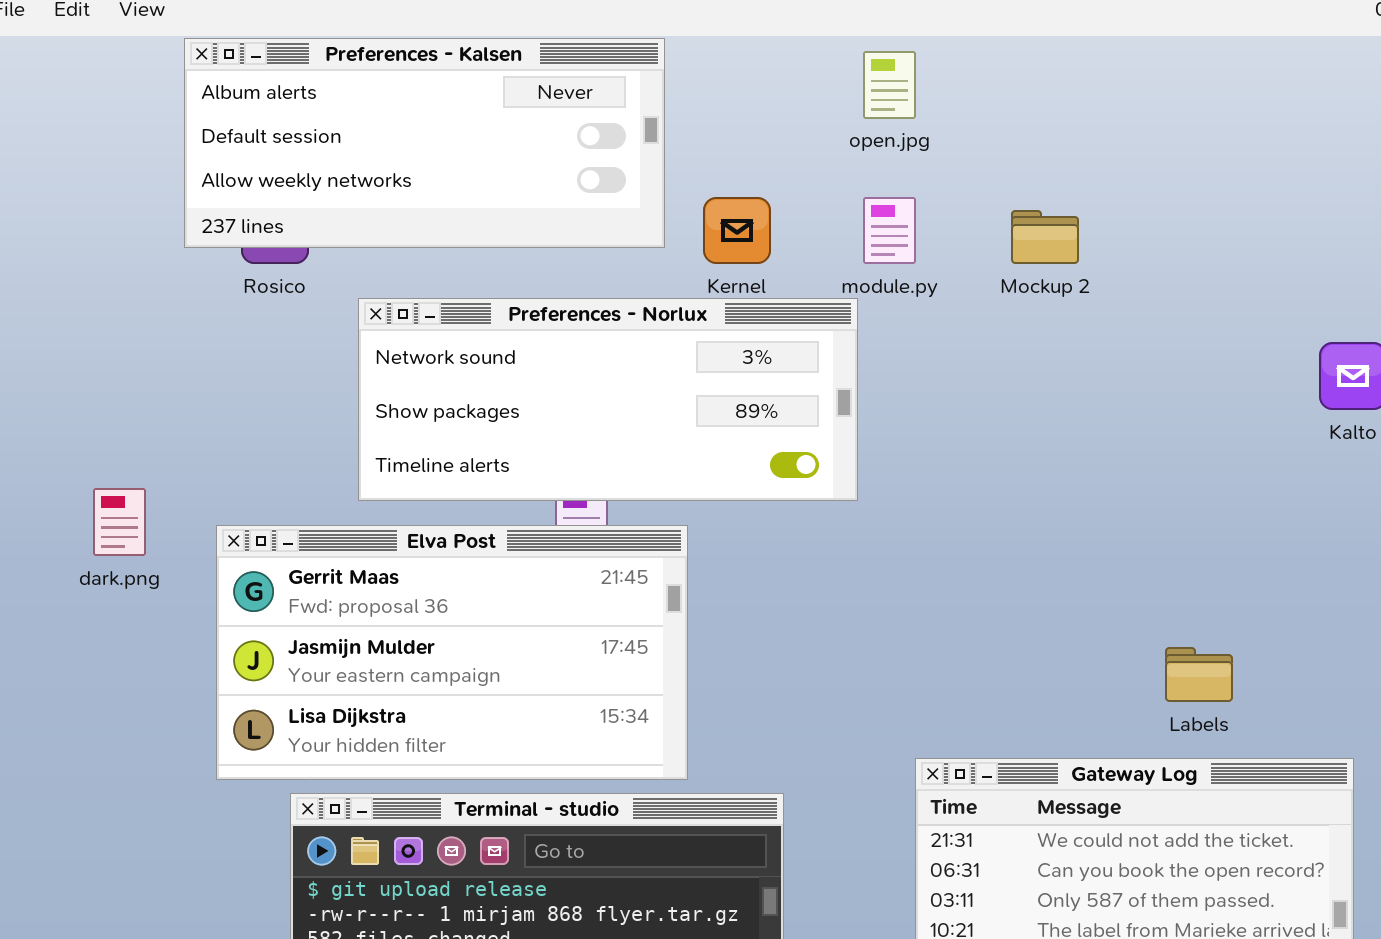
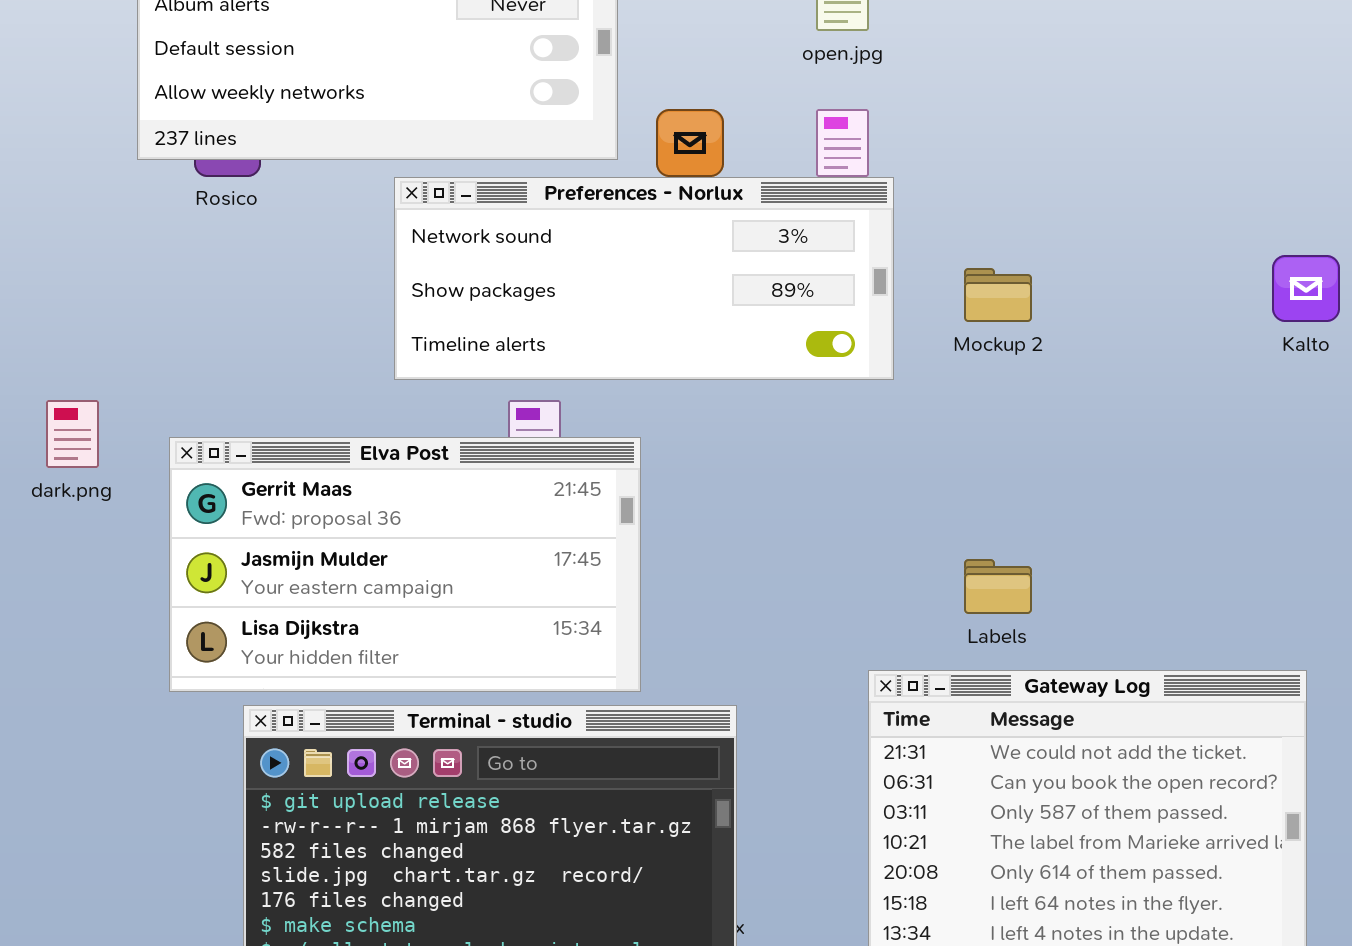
Mockup 2: [1011,210,1079,264] -> [964,268,1032,322], moved
Preferences - Norlux: [358,298,858,501] -> [394,177,894,380], moved
Labels: [1165,647,1233,702] -> [964,559,1032,614], moved

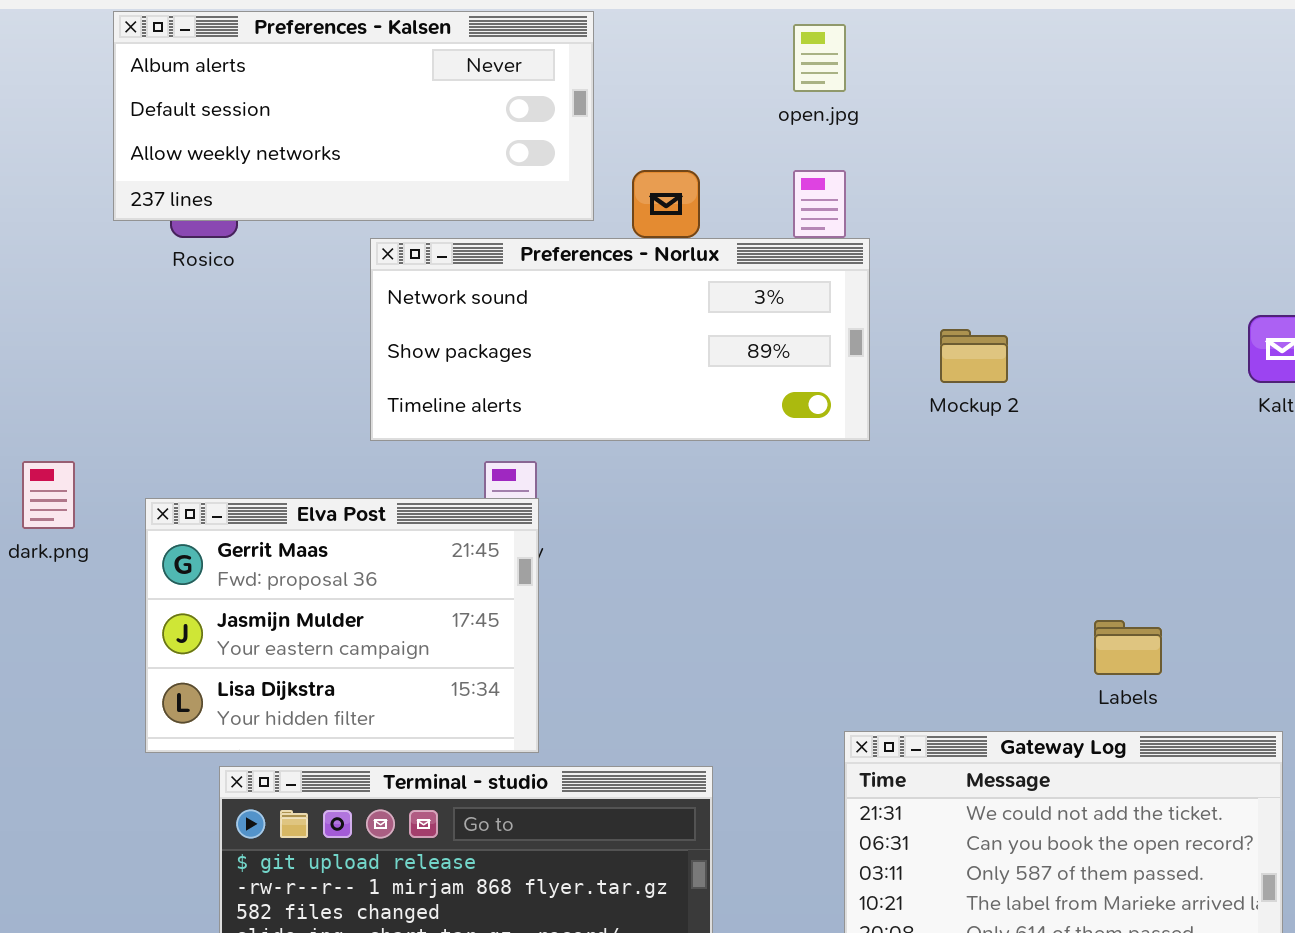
Elva Post: [169,437,641,692] -> [145,498,539,753], resized
Labels: [964,559,1032,614] -> [1094,620,1162,675], moved

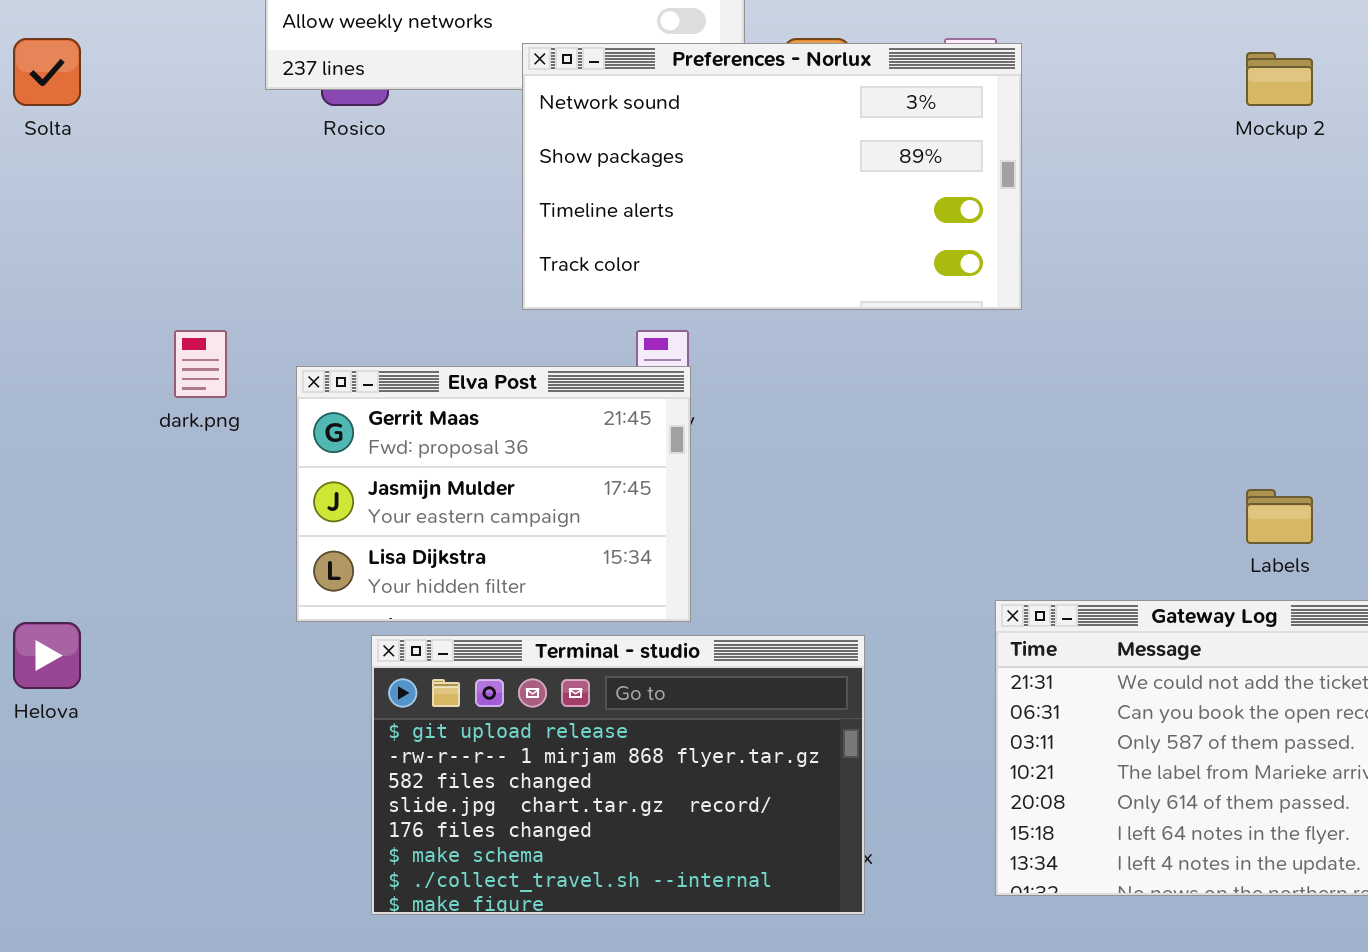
Preferences - Norlux: [370,238,870,441] -> [522,43,1022,310], resized
Mockup 2: [940,329,1008,383] -> [1246,52,1313,106], moved

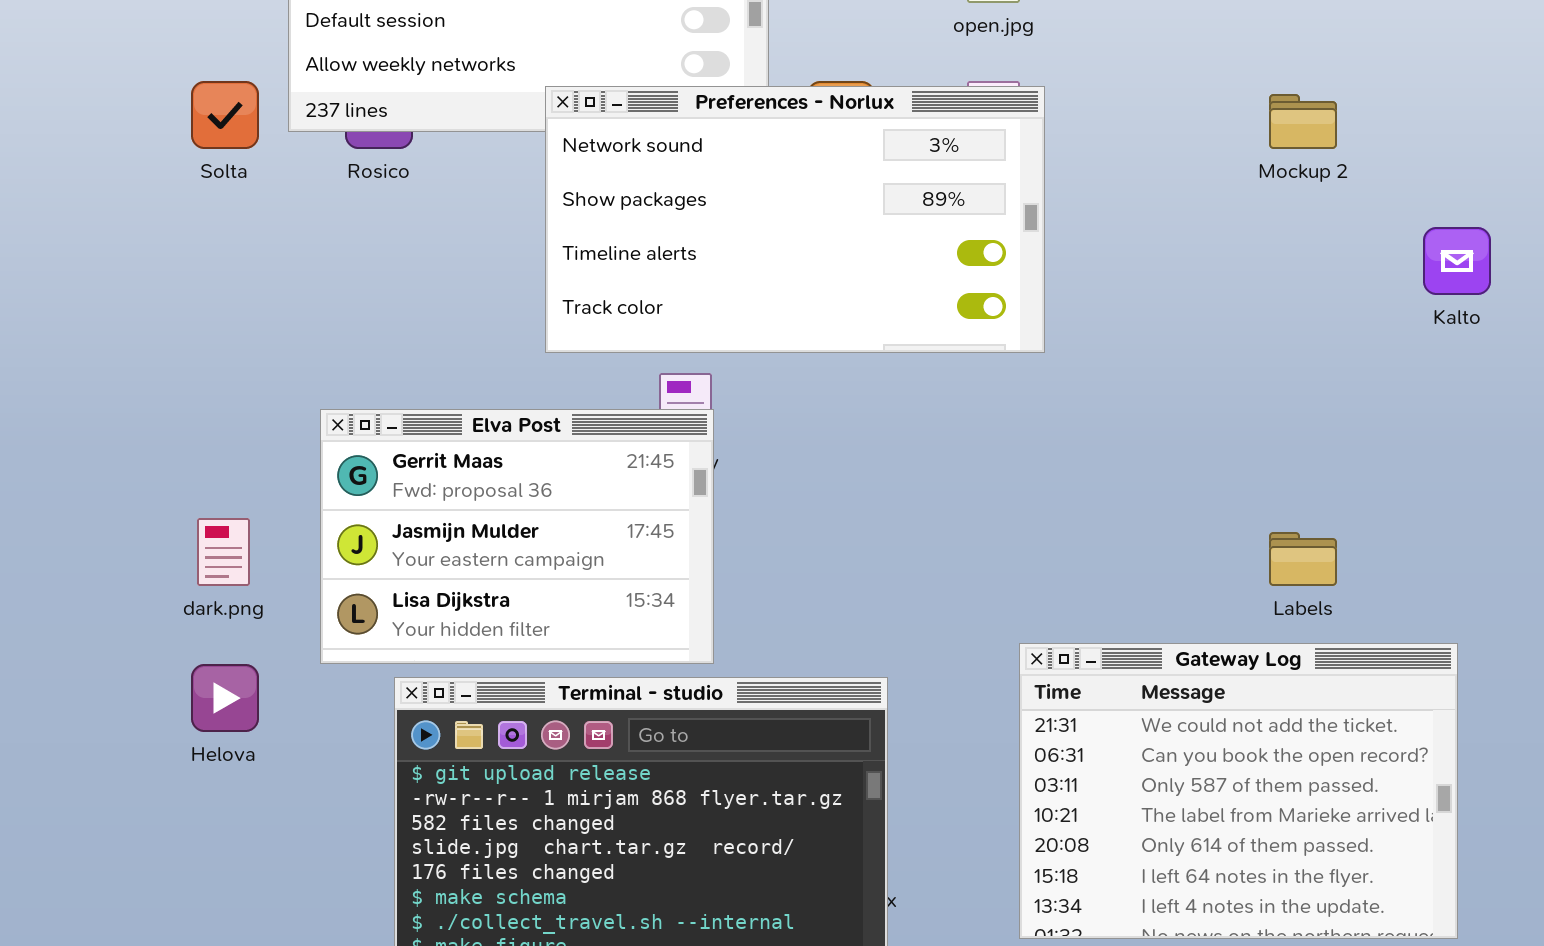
Solta: [13,38,81,106] -> [191,81,259,149], moved
dark.png: [174,330,227,398] -> [197,518,250,586], moved
Helova: [13,622,81,689] -> [191,664,259,732], moved

